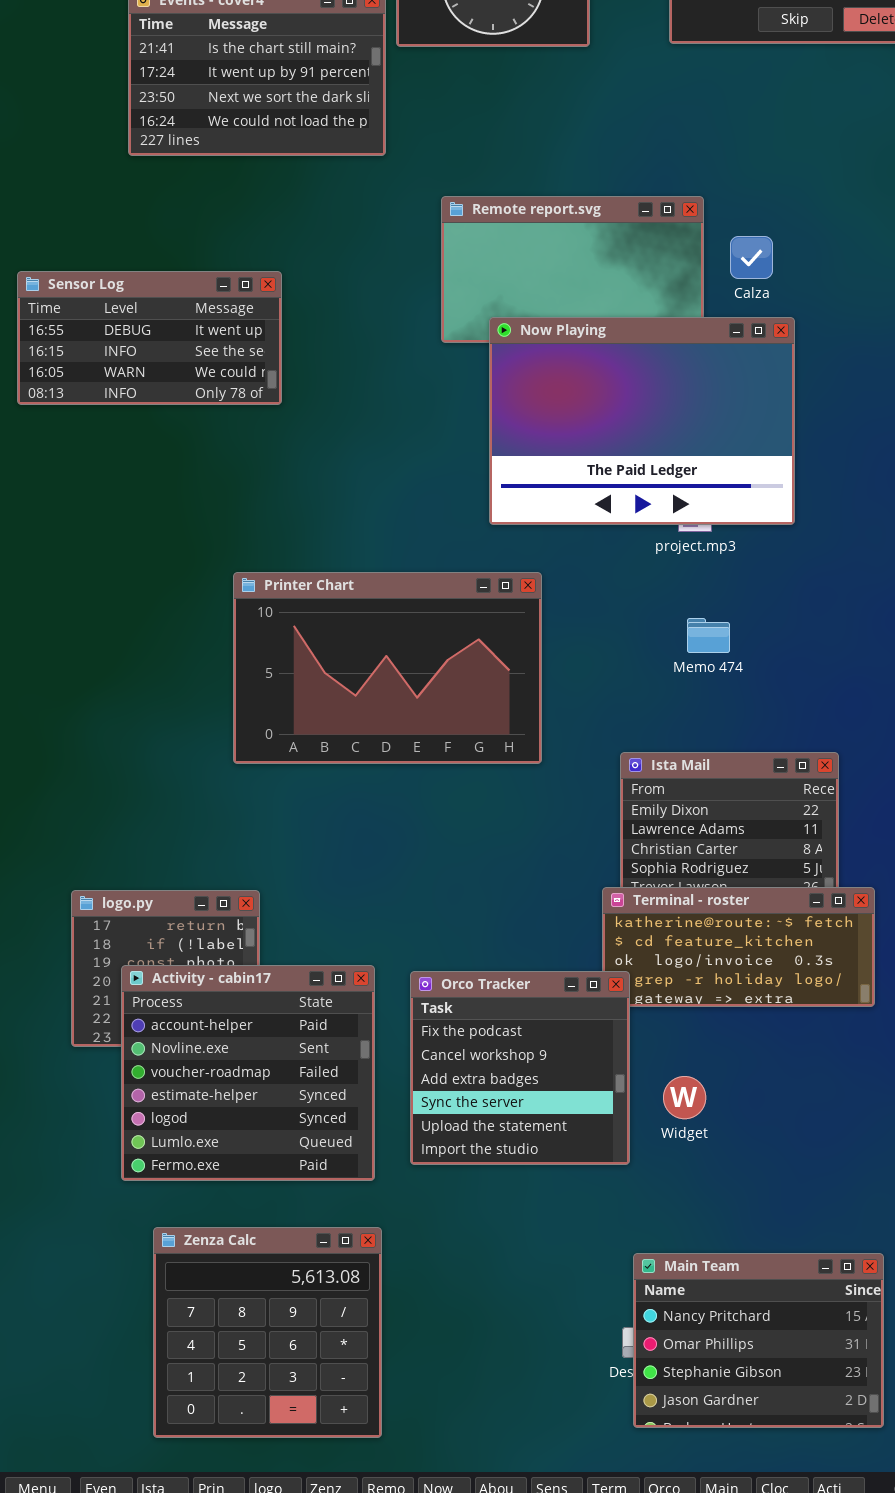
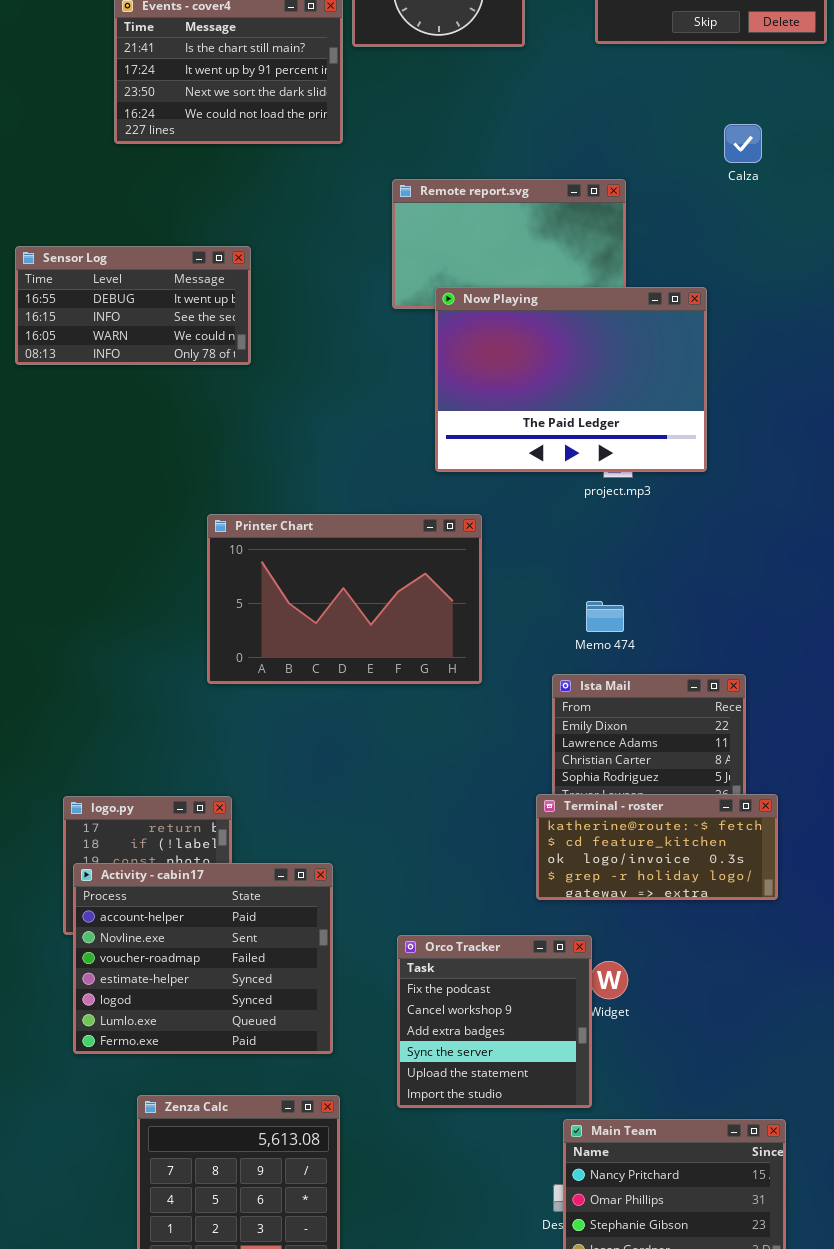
Calza: [730,236,773,279] -> [724,124,762,163], moved
Memo 474: [687,618,730,653] -> [586,601,624,632], moved
Activity - cabin17: [121,965,375,1181] -> [73,863,333,1054], resized
Orco Tracker: [410,971,630,1165] -> [397,935,592,1108], moved

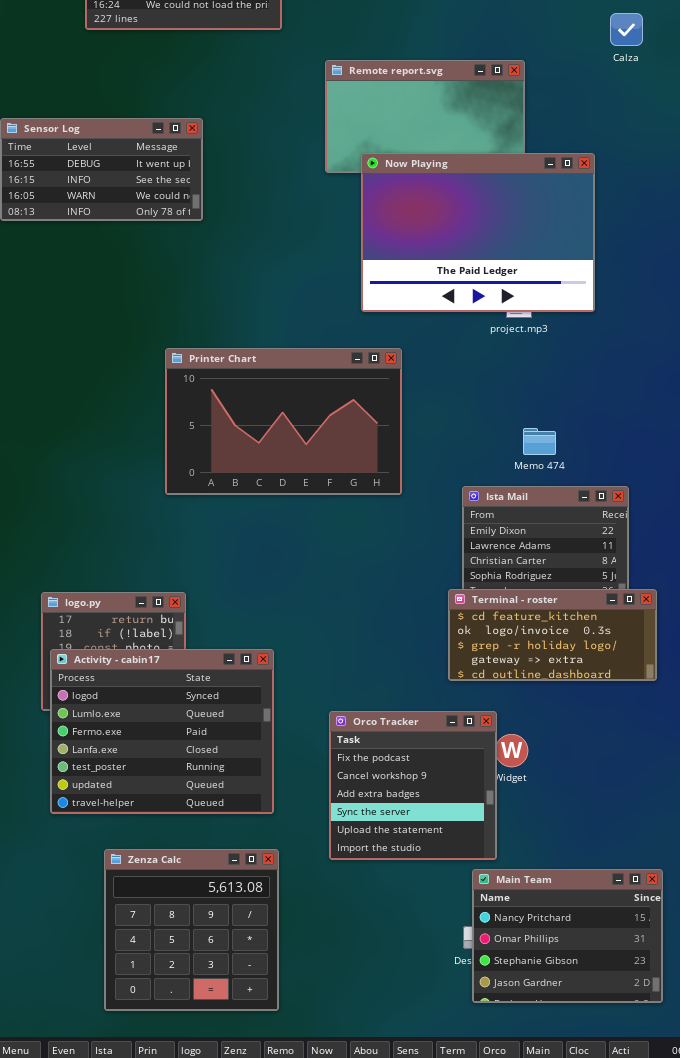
Memo 474: [586,601,624,632] -> [523,428,556,455], moved
Terminal - roster: [536,794,778,900] -> [448,589,657,681], scrolled down 1 row
Activity - cabin17: [73,863,333,1054] -> [50,649,274,814], scrolled down 4 rows

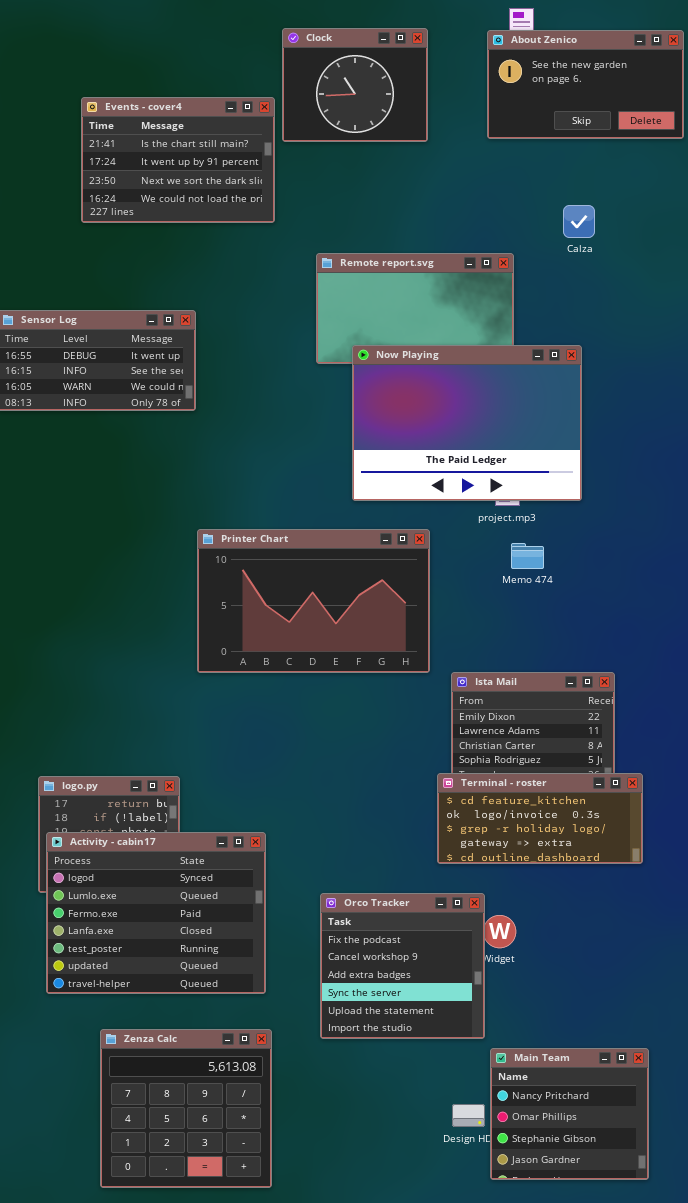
Calza: [610,13,643,46] -> [563,205,595,238], moved
Printer Chart: [165,348,402,495] -> [197,529,430,673], moved
Memo 474: [523,428,556,455] -> [511,543,544,569], moved
Main Team: [472,869,663,1003] -> [490,1048,649,1180], resized

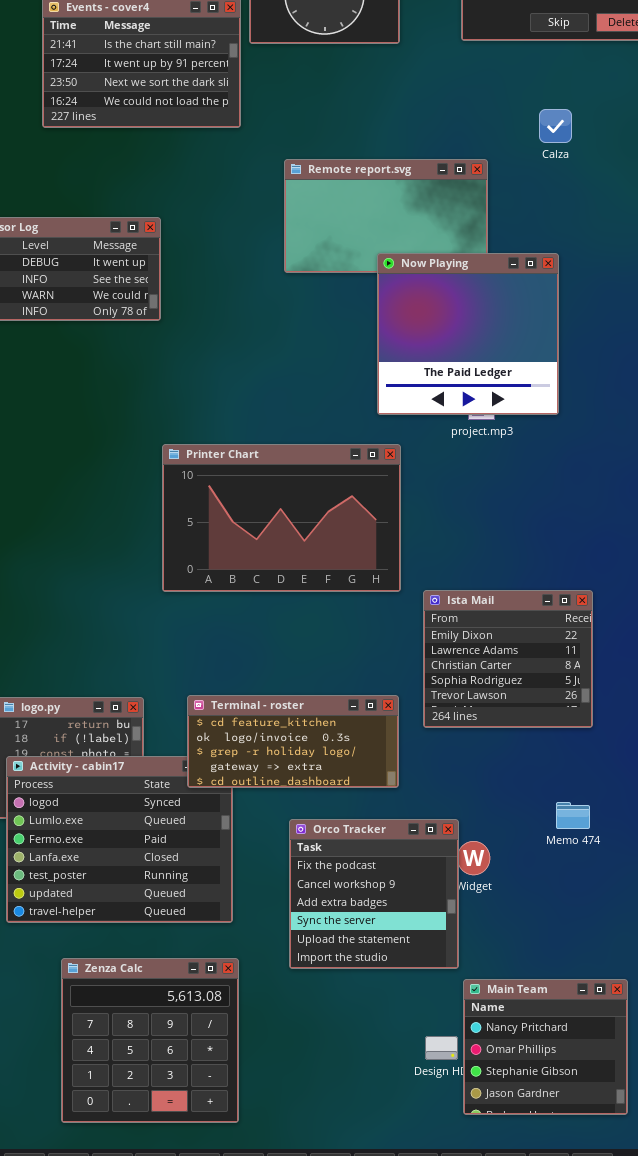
Now Playing: [352,345,582,501] -> [377,253,559,415], resized
Memo 474: [511,543,544,569] -> [556,802,590,829], moved
Terminal - roster: [437,773,643,864] -> [187,695,399,788], moved

